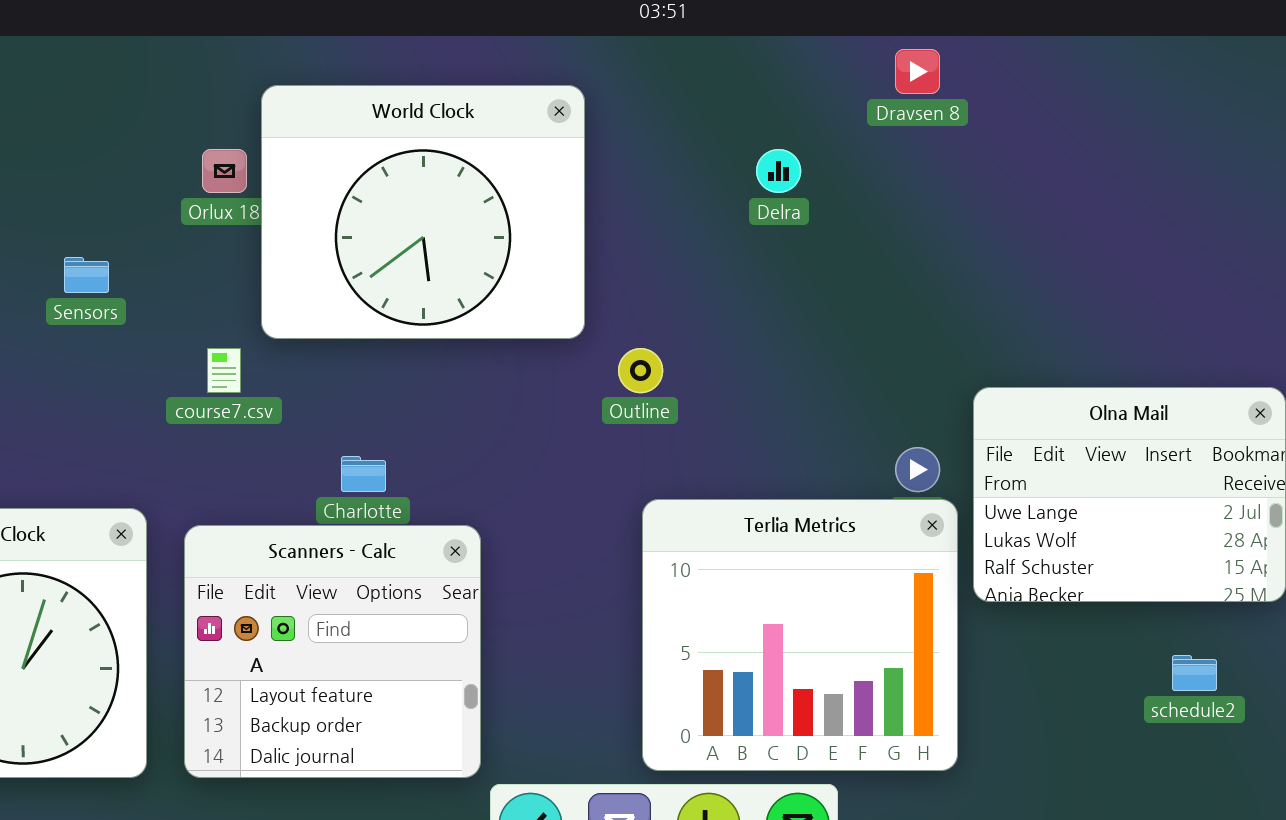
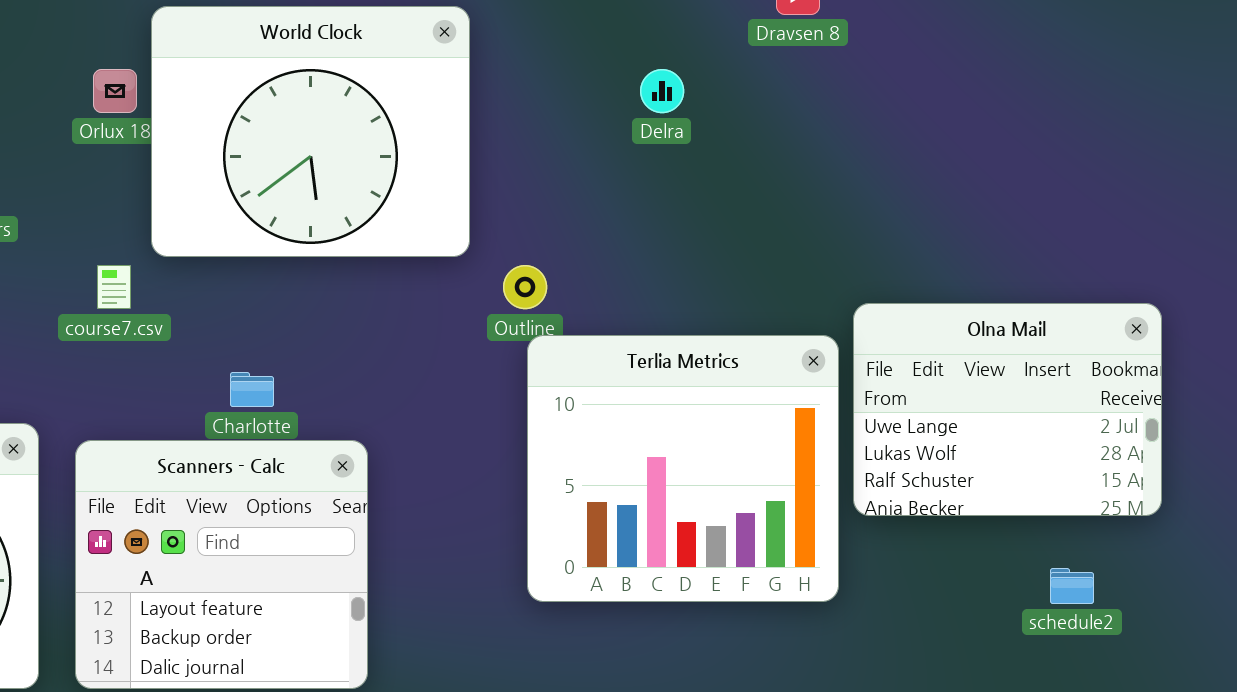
Terlia Metrics: [642,499,958,771] -> [527,335,839,602], moved

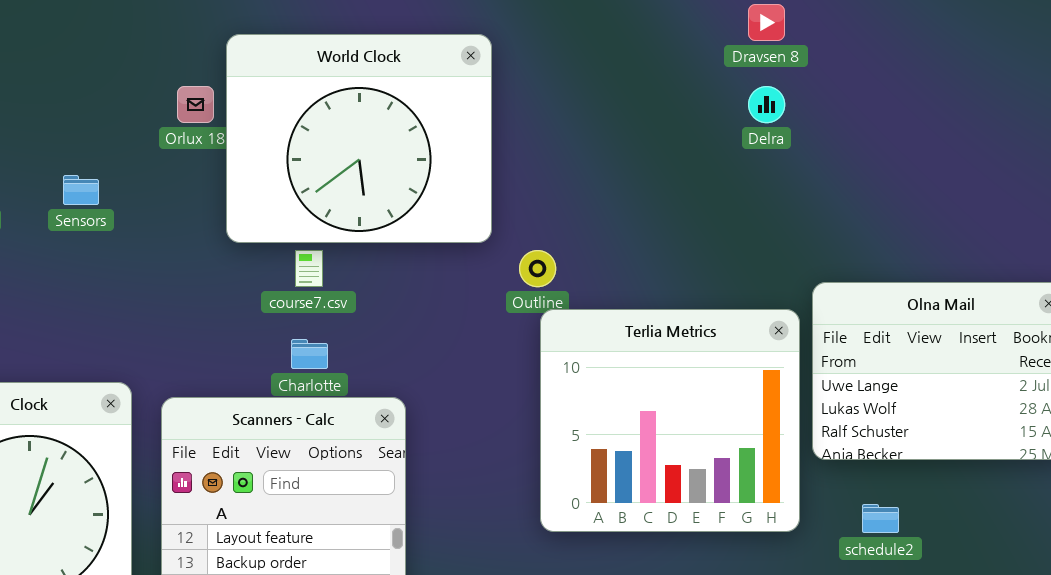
Delra: [640,69,684,113] -> [748,86,785,123], moved
course7.csv: [97,265,131,309] -> [295,250,323,287], moved
schedule2: [1050,568,1094,604] -> [862,504,899,533], moved

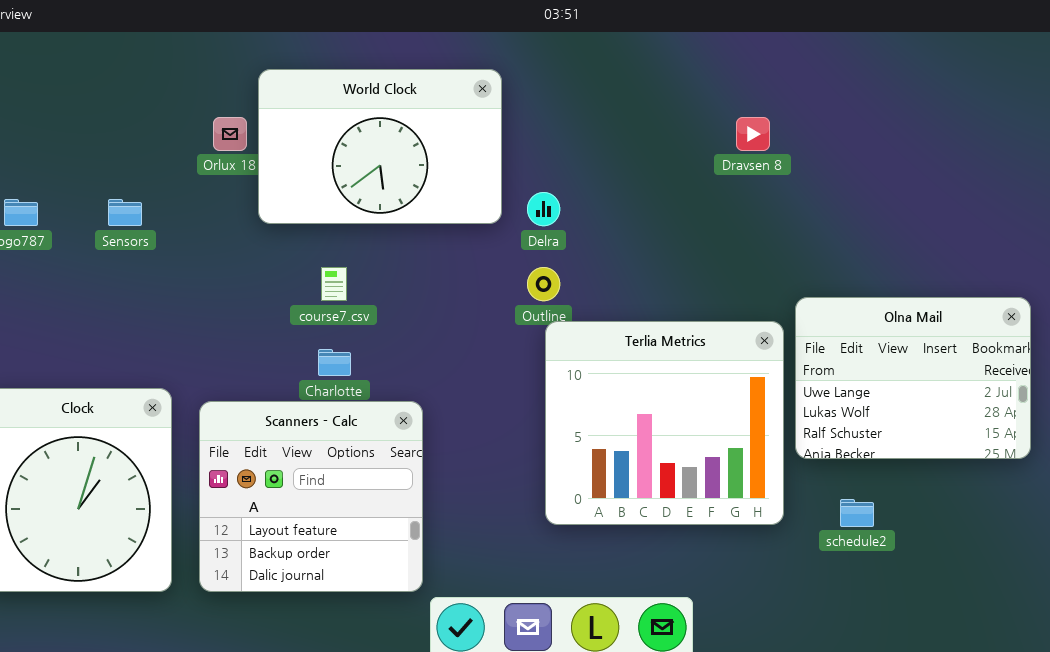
Dravsen 8: [748,4,785,41] -> [736,117,770,151], moved
World Clock: [226,34,492,243] -> [258,69,502,224], resized
Delra: [748,86,785,123] -> [527,192,560,226], moved

